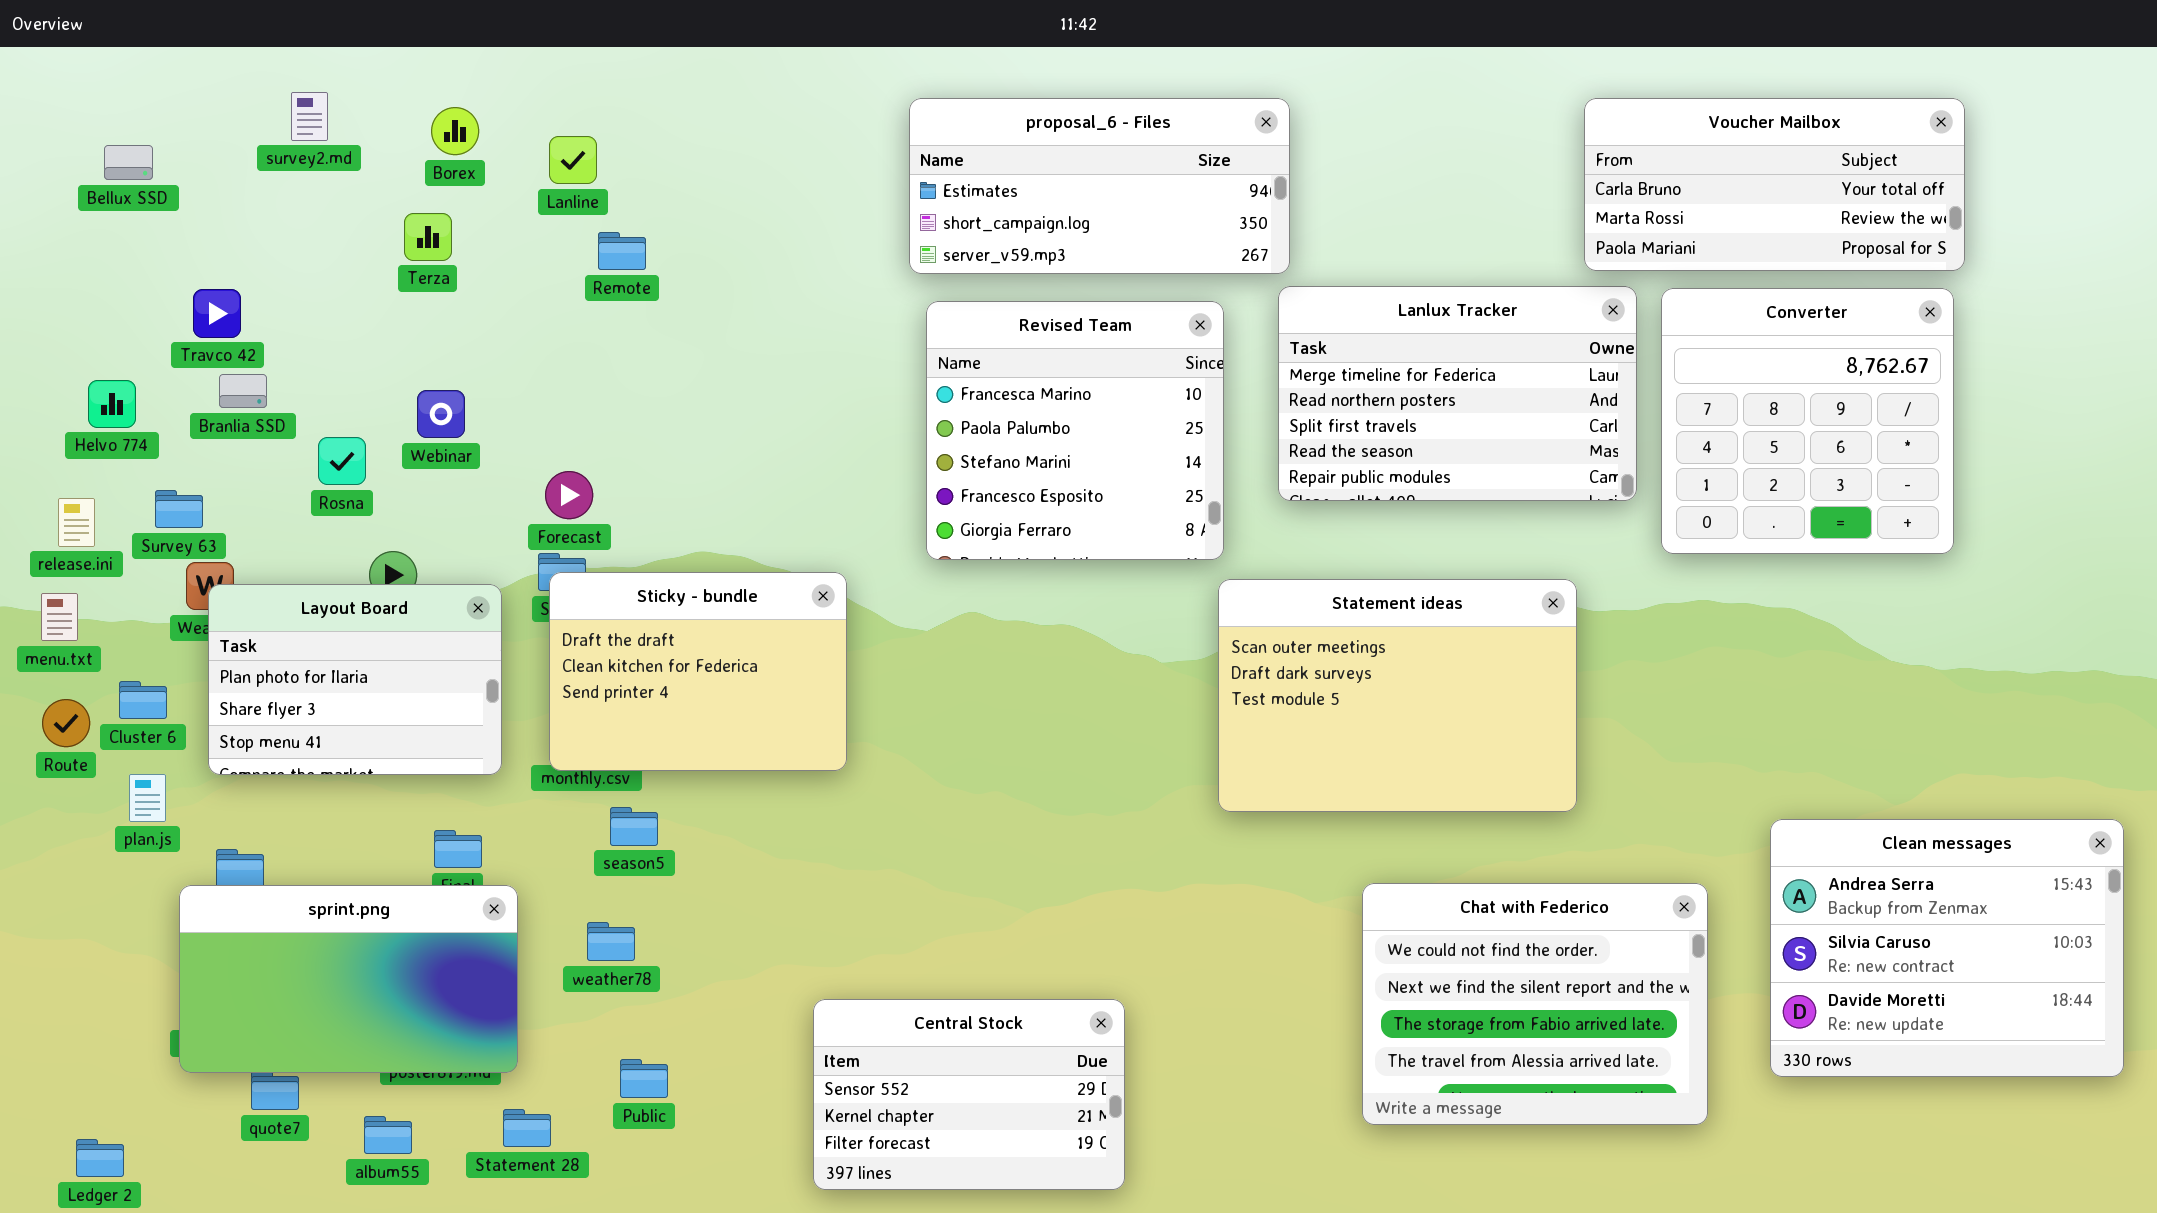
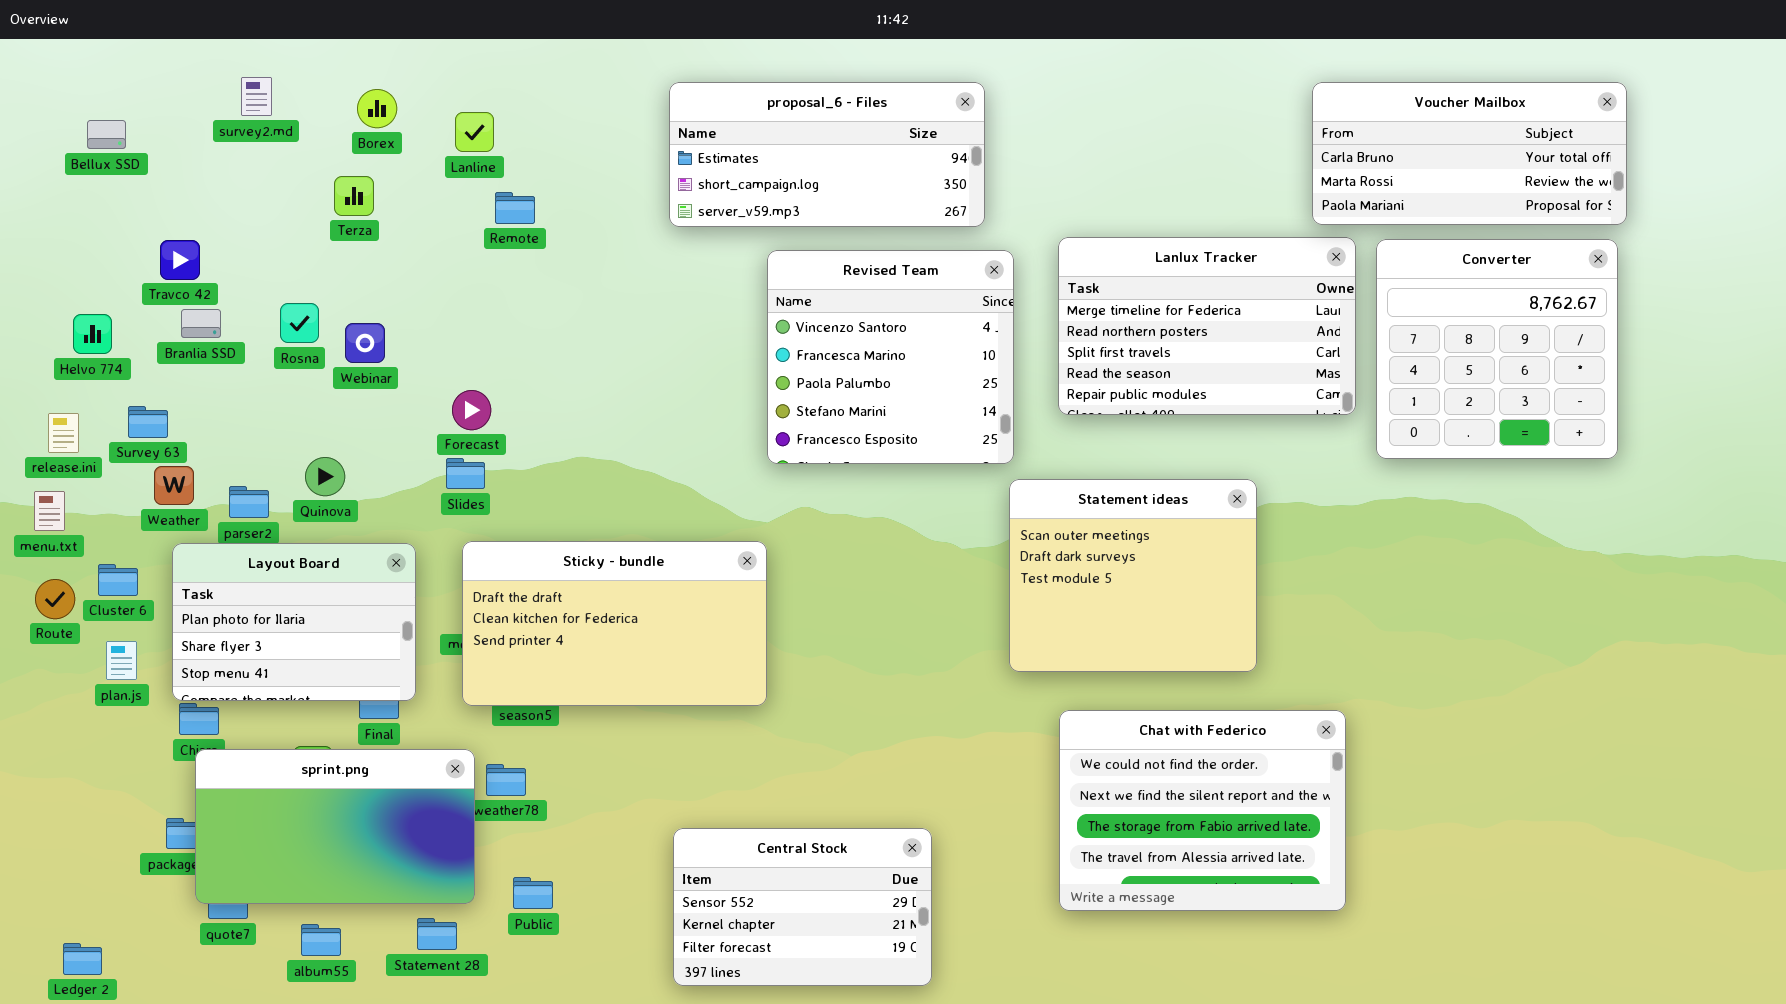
proposal_6 - Files: [909,98,1290,274] -> [669,82,985,227], moved
Revised Team: [926,301,1224,560] -> [767,250,1014,464], scrolled up 1 row
Rosna: [318,437,366,485] -> [280,303,319,343], moved
Sticky - bundle: [549,572,847,771] -> [462,541,767,706], moved, resized
Statement ideas: [1218,579,1577,812] -> [1009,479,1257,672], resized
Layout Board: [208,584,502,775] -> [172,543,416,701], moved
Clean messages: [1770,819,2124,1077] -> none, closed
Chat with Federico: [1362,883,1708,1125] -> [1059,710,1346,911], moved
sprint.png: [179,885,518,1073] -> [195,749,475,904], moved

